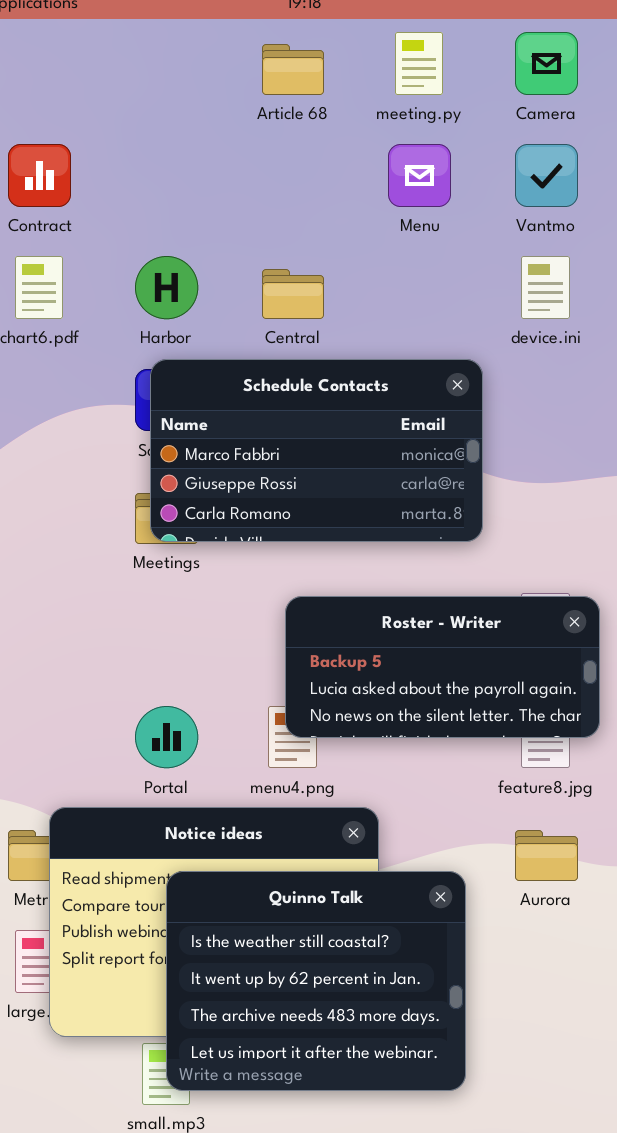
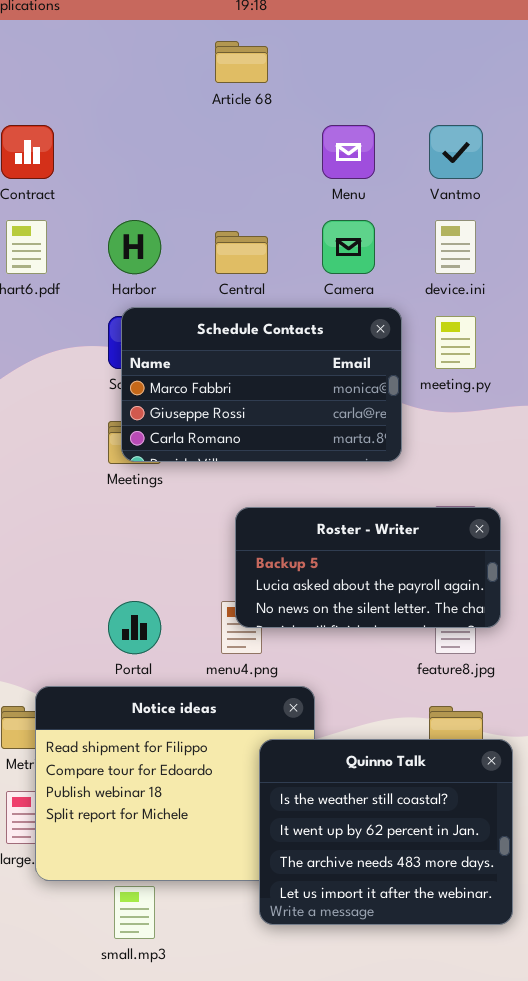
meeting.py: [395,32,443,95] -> [435,316,476,369], moved
Camera: [515,32,578,95] -> [322,220,375,274], moved
Quinno Talk: [166,871,466,1091] -> [259,739,513,925], moved

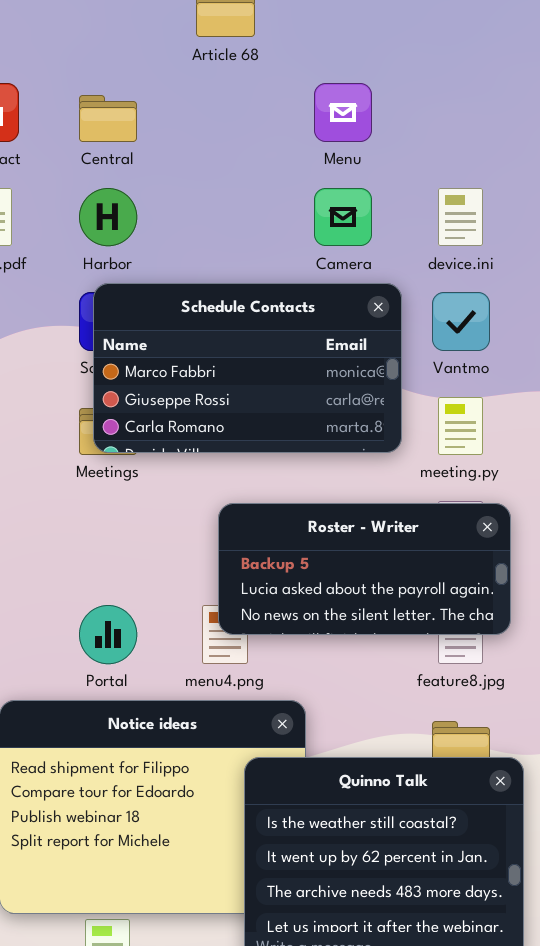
Vantmo: [429,125,483,179] -> [432,292,490,351], moved
Central: [215,231,268,274] -> [79,95,137,142], moved
meeting.py: [435,316,476,369] -> [438,397,483,455], moved

